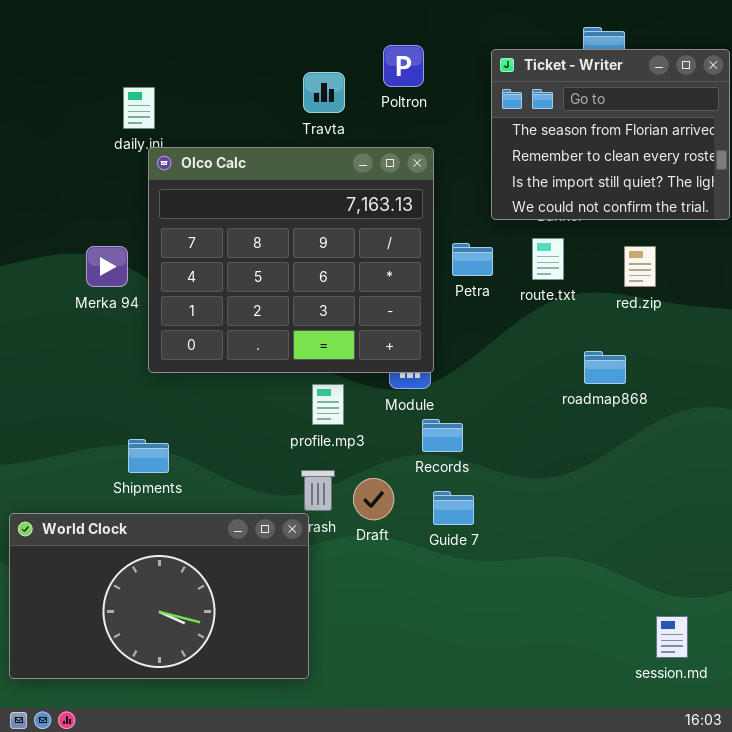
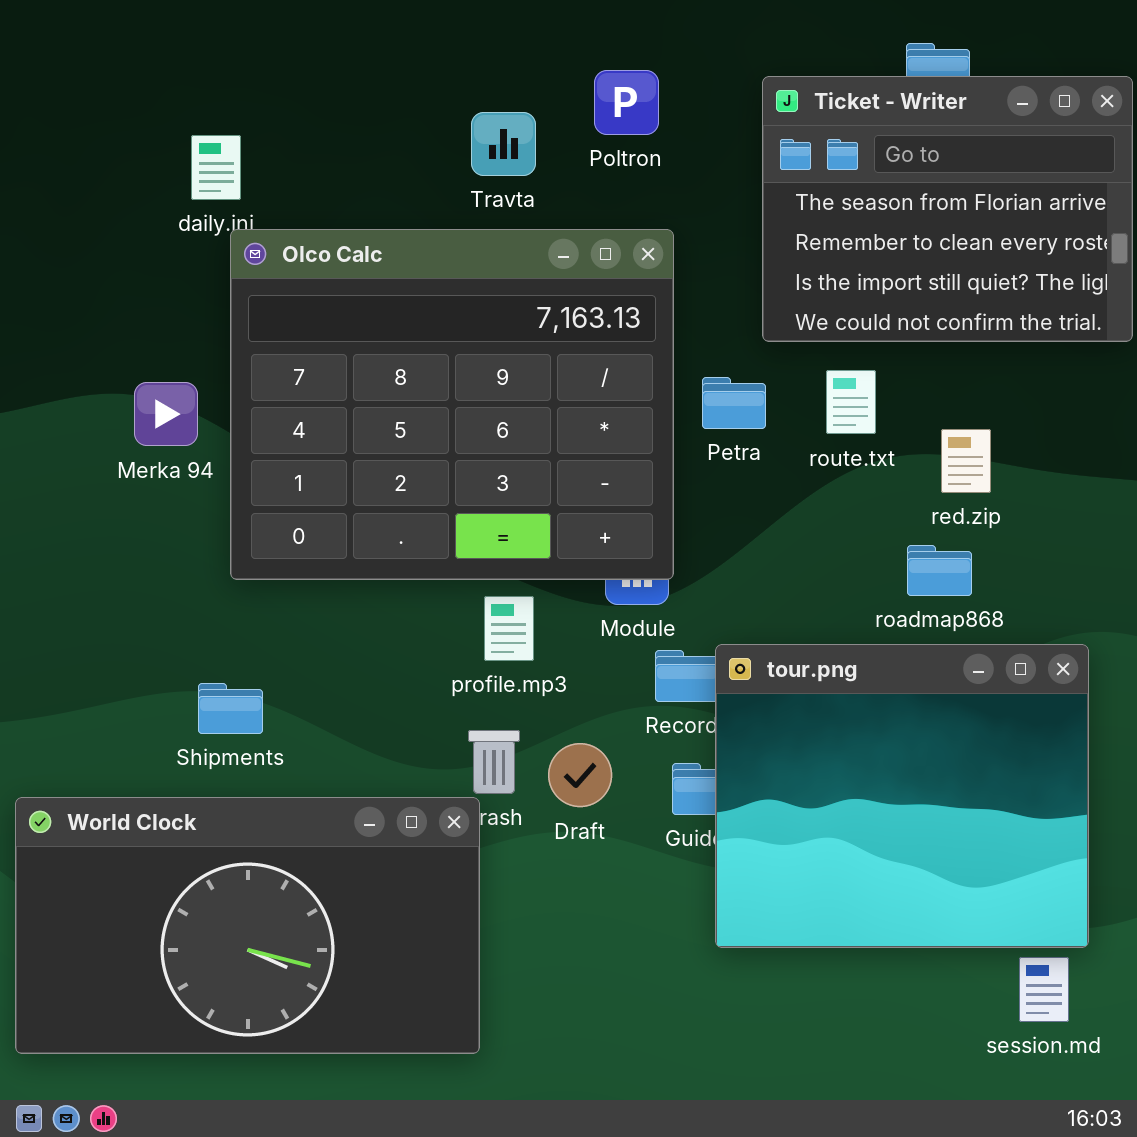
red.zip: [624,246,656,287] -> [941,429,991,493], moved
tour.png: none -> [715,644,1089,948], opened

